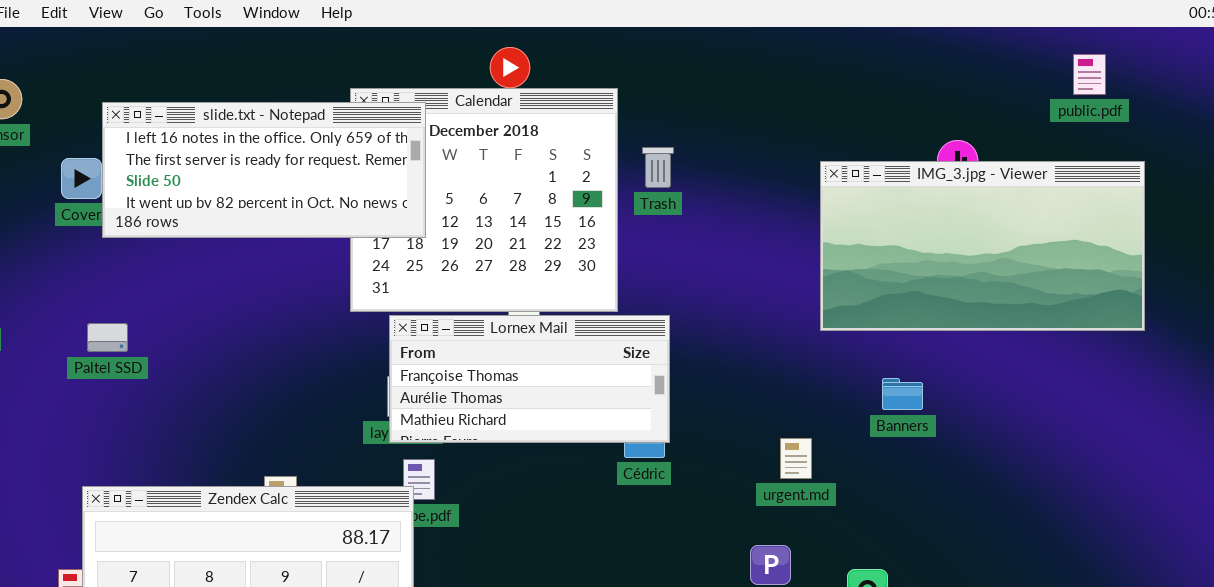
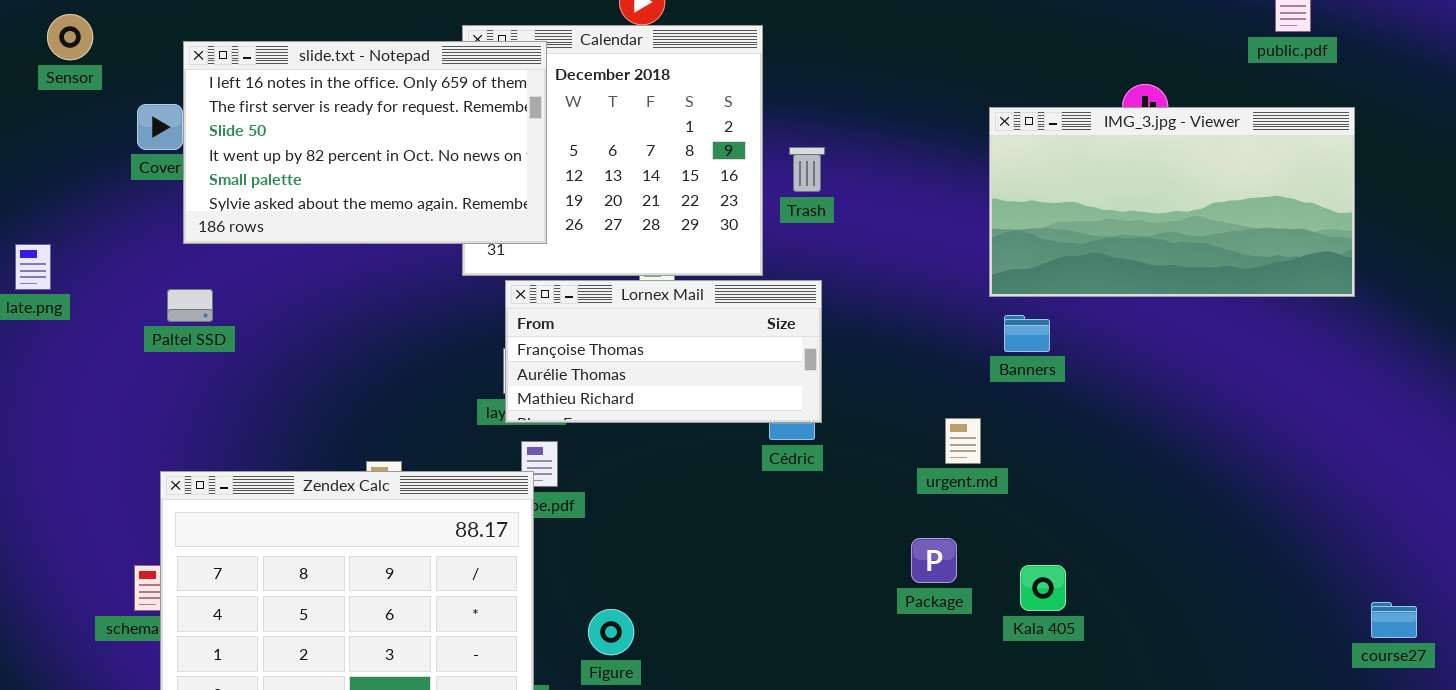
slide.txt - Notepad: [102,102,426,238] -> [183,41,547,244], resized
Trash: [642,147,674,188] -> [789,147,825,192], moved
Banners: [882,378,923,410] -> [1004,315,1050,352], moved

